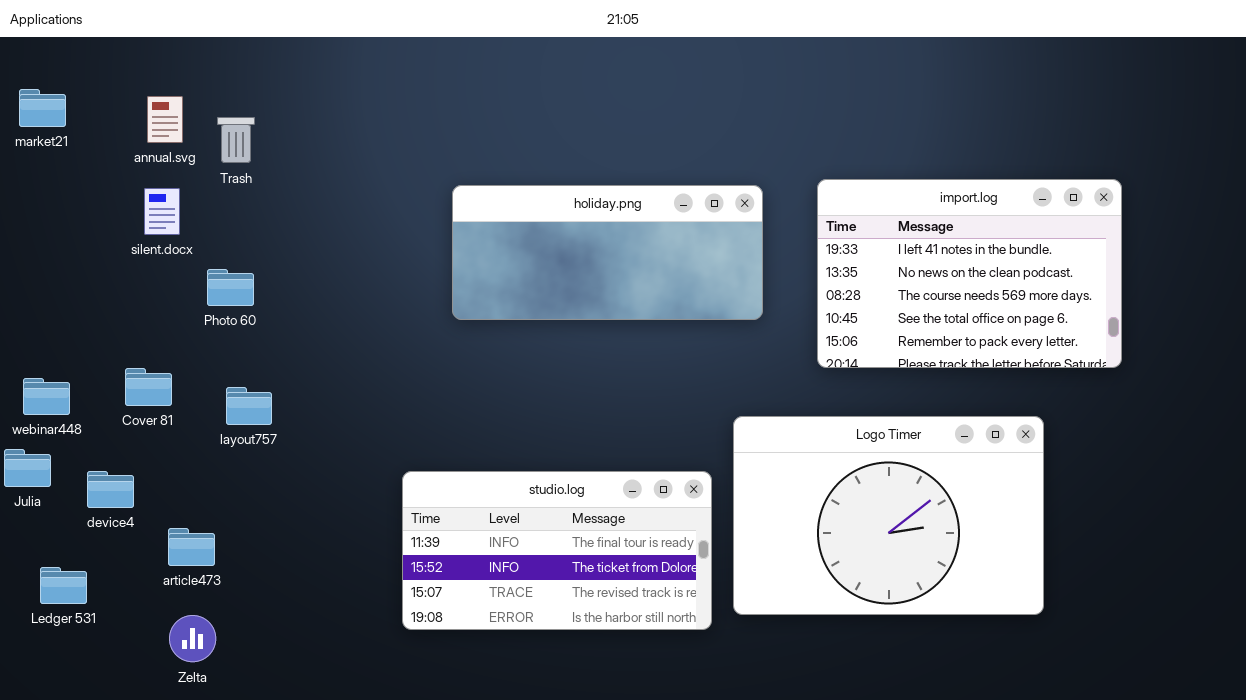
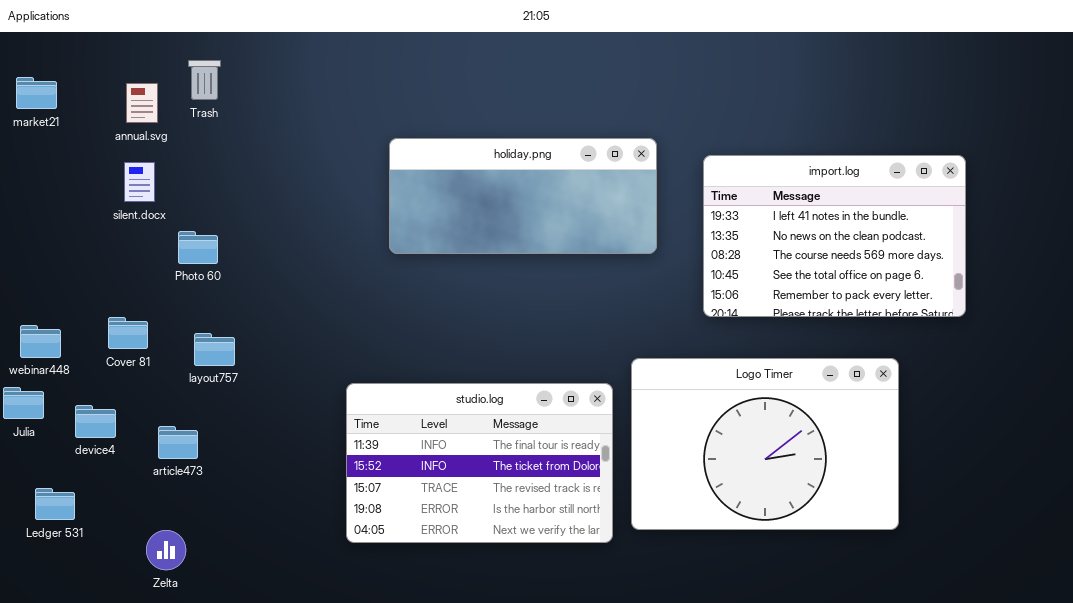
Trash: [217,117,255,163] -> [188,60,221,100], moved
holiday.png: [452,185,763,320] -> [389,138,657,254], moved
studio.log: [402,471,712,630] -> [346,383,613,543], resized
article473: [168,528,215,566] -> [158,426,198,459], moved

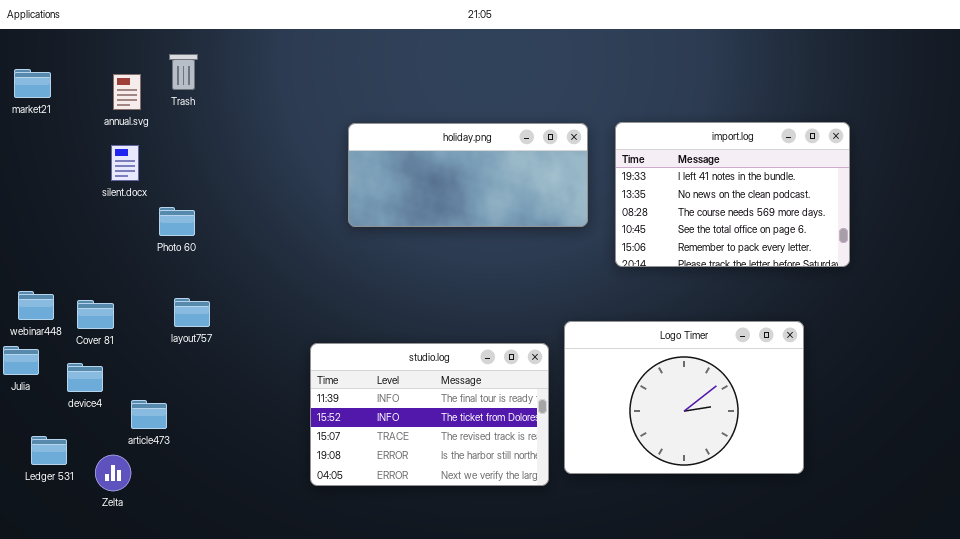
import.log: [703,155,966,317] -> [615,122,850,267], moved
Cover 81: [108,317,148,349] -> [77,300,114,329], moved
article473: [158,426,198,459] -> [131,400,167,429], moved
Zelta: [146,530,186,570] -> [95,455,131,491], moved

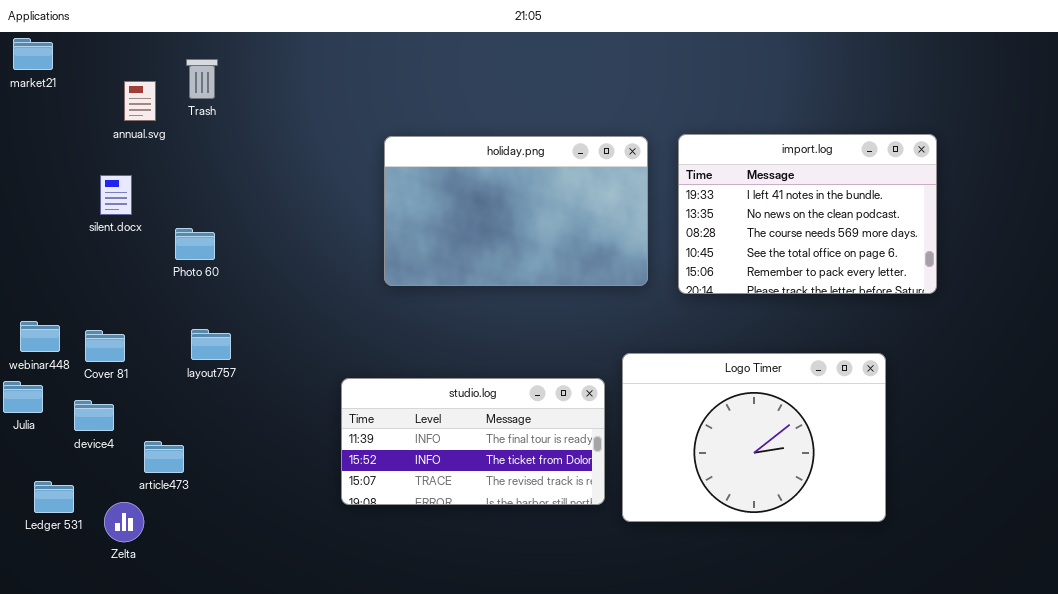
market21: [14,69,51,98] -> [13,38,53,70], moved
holiday.png: [348,123,588,227] -> [384,136,648,286], resized
silent.docx: [111,145,139,181] -> [100,175,132,215], moved
studio.log: [310,343,549,486] -> [341,378,605,505], resized

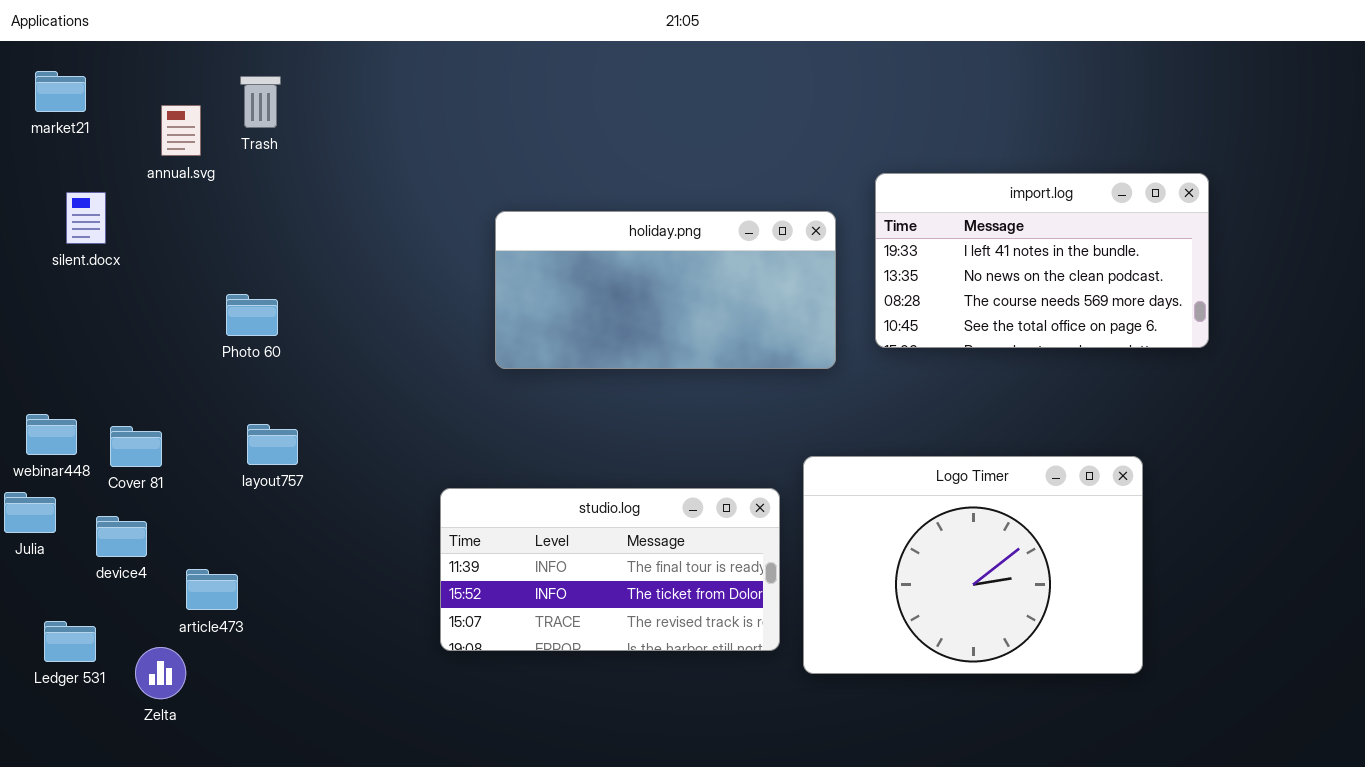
market21: [13,38,53,70] -> [35,71,86,112], moved
import.log: [678,134,937,294] -> [875,173,1209,348], resized
holiday.png: [384,136,648,286] -> [495,211,836,369], resized
silent.docx: [100,175,132,215] -> [66,192,106,244], moved

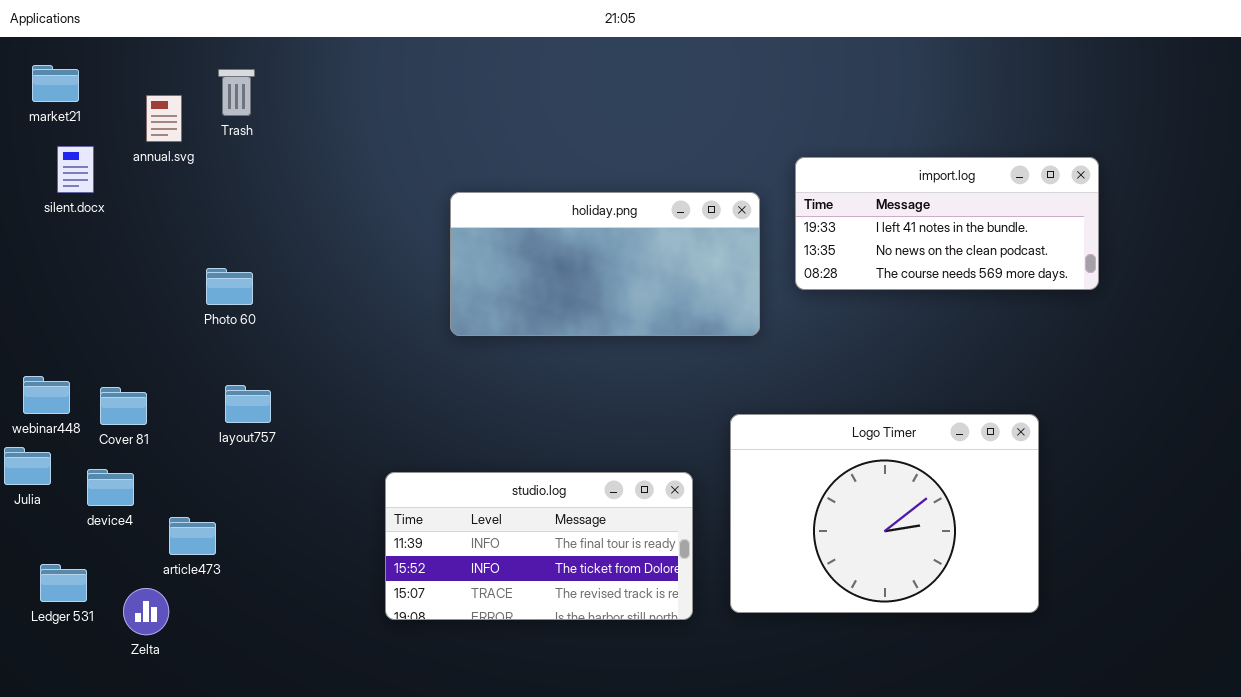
import.log: [875,173,1209,348] -> [795,157,1099,290], resized
silent.docx: [66,192,106,244] -> [57,146,94,193], moved
studio.log: [440,488,780,651] -> [385,472,693,620], moved

